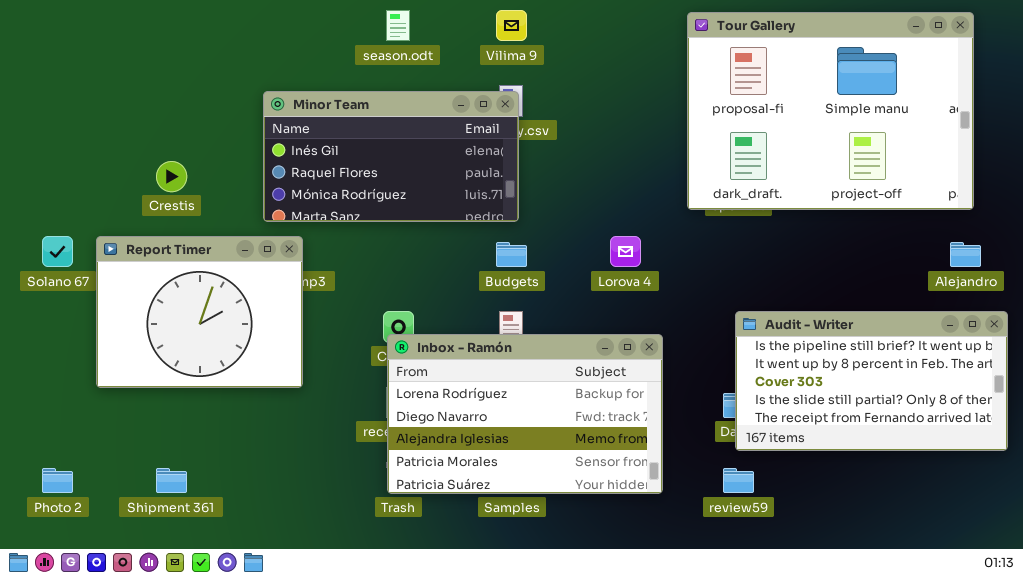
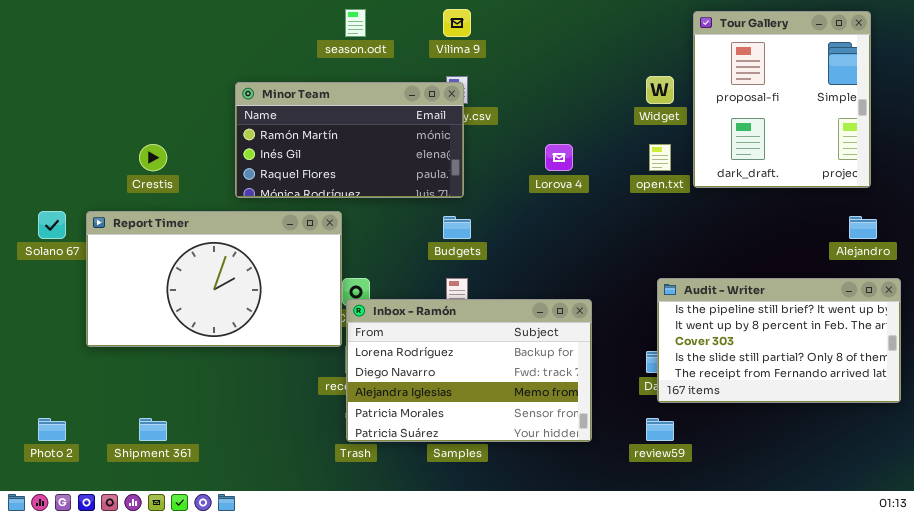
Tour Gallery: [687,12,974,210] -> [693,11,871,188], resized
Minor Team: [263,91,519,222] -> [235,82,464,198], scrolled up 1 row
Report Timer: [96,236,303,388] -> [86,211,342,347], resized
Lorova 4: [610,236,641,267] -> [545,144,573,171], moved

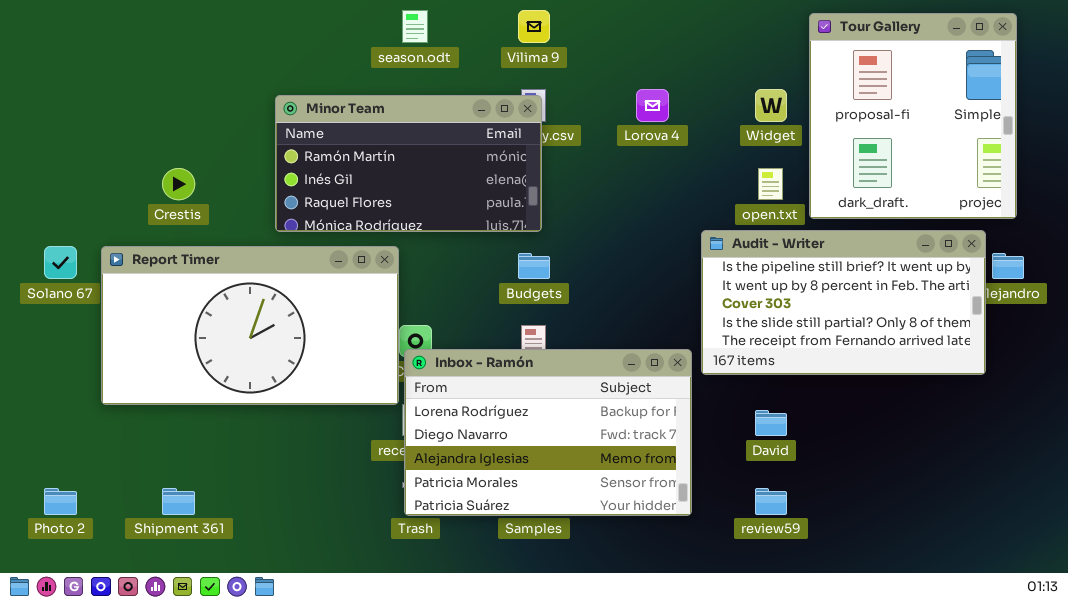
Lorova 4: [545,144,573,171] -> [636,89,669,122], moved
Audit - Writer: [657,278,901,403] -> [701,230,986,375], moved

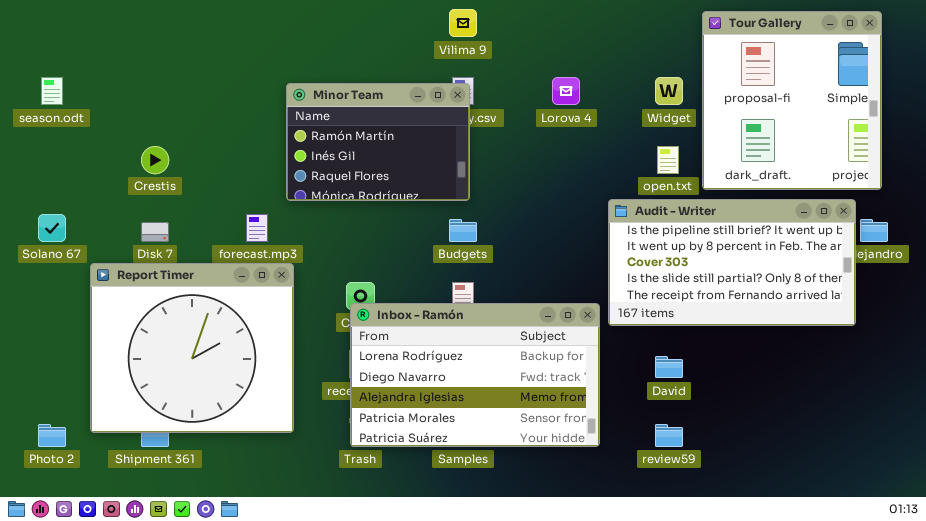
season.odt: [402,10,428,43] -> [41,77,63,105], moved
Minor Team: [275,95,542,232] -> [286,83,470,201], resized
Report Timer: [101,246,399,405] -> [90,263,294,433], moved, resized

